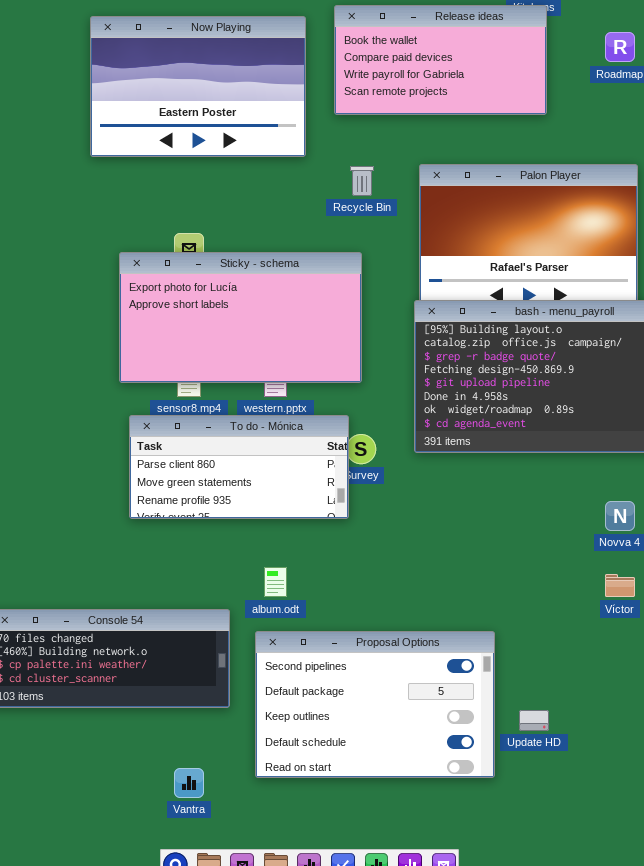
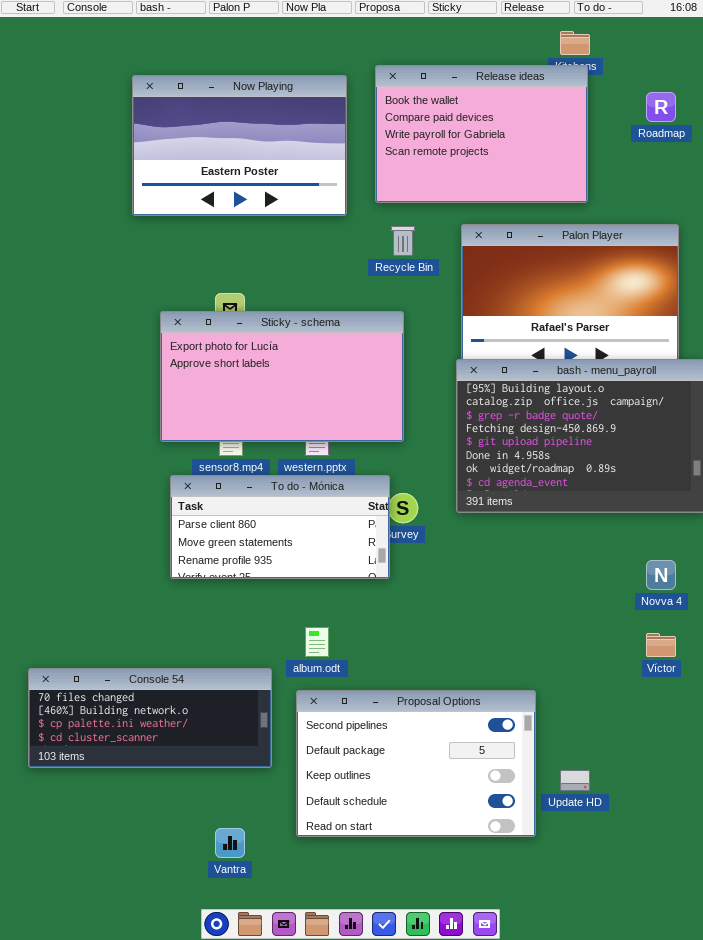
Release ideas: [334,5,547,115] -> [375,65,588,203], resized

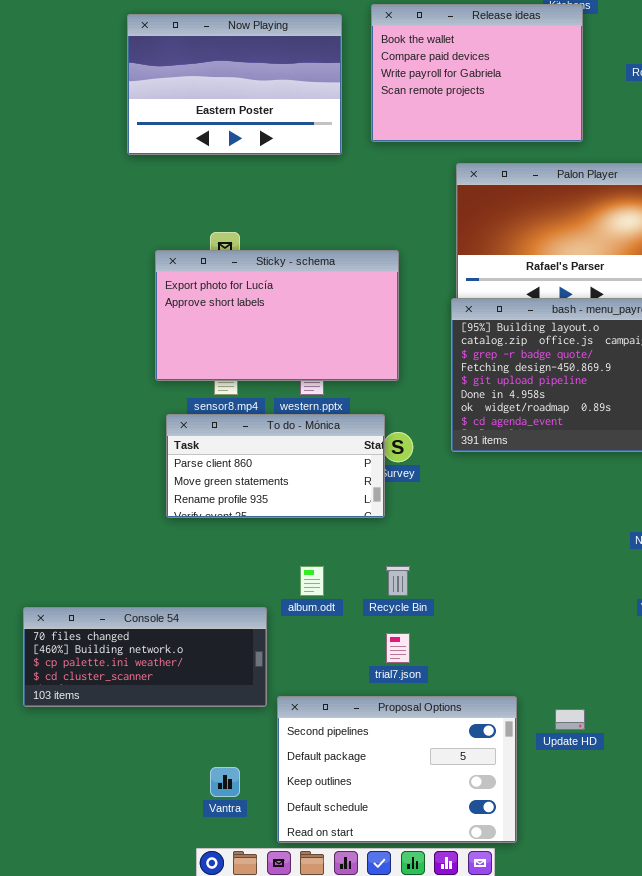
Recycle Bin: [391,226,415,256] -> [386,566,410,596], moved
Proposal Options: [296,690,536,837] -> [277,696,517,843], moved

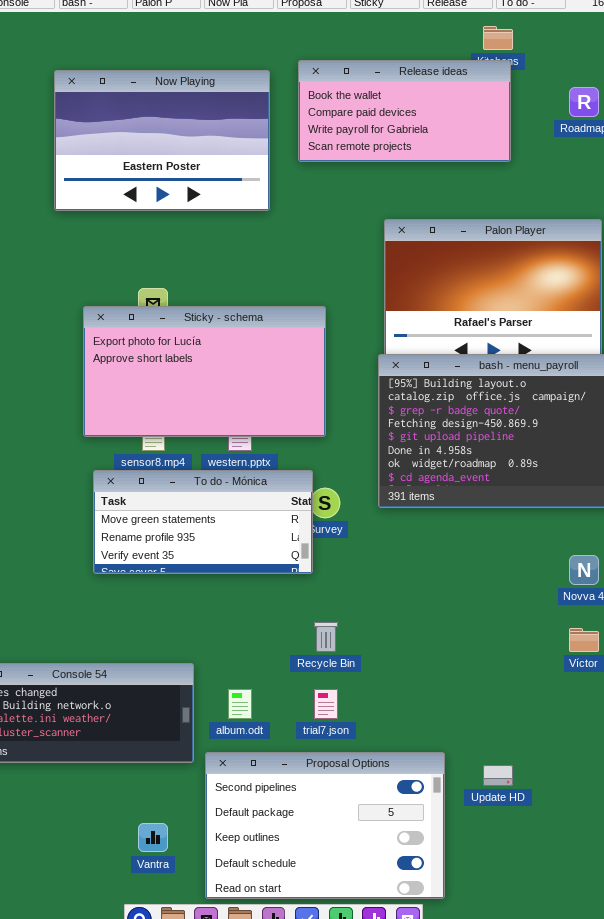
Release ideas: [371,4,583,142] -> [298,60,511,162], resized
To do - Mónica: [166,414,385,518] -> [93,470,313,574], scrolled down 1 row
album.odt: [300,566,324,596] -> [228,689,252,719], moved

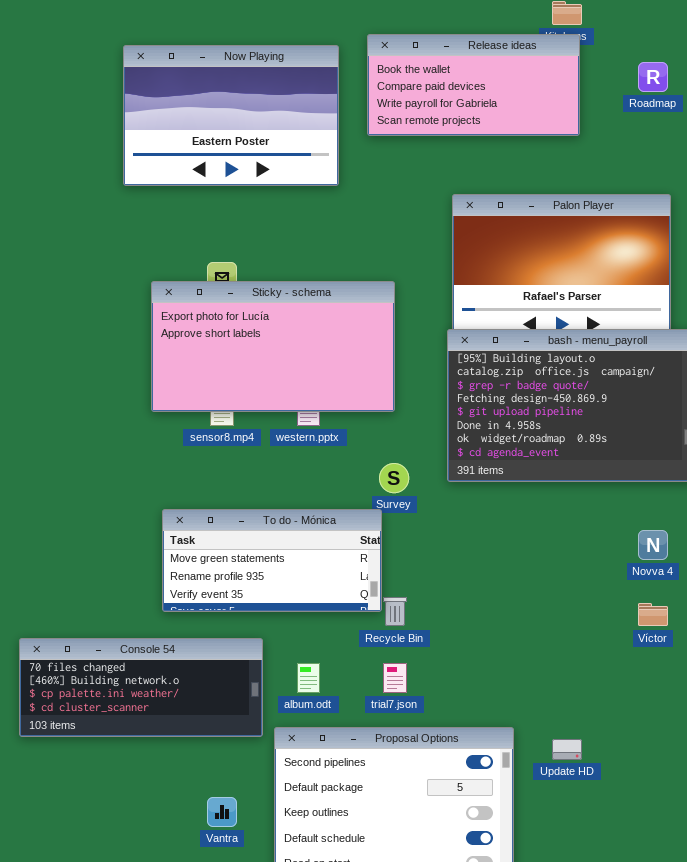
To do - Mónica: [93,470,313,574] -> [162,509,382,612], moved

